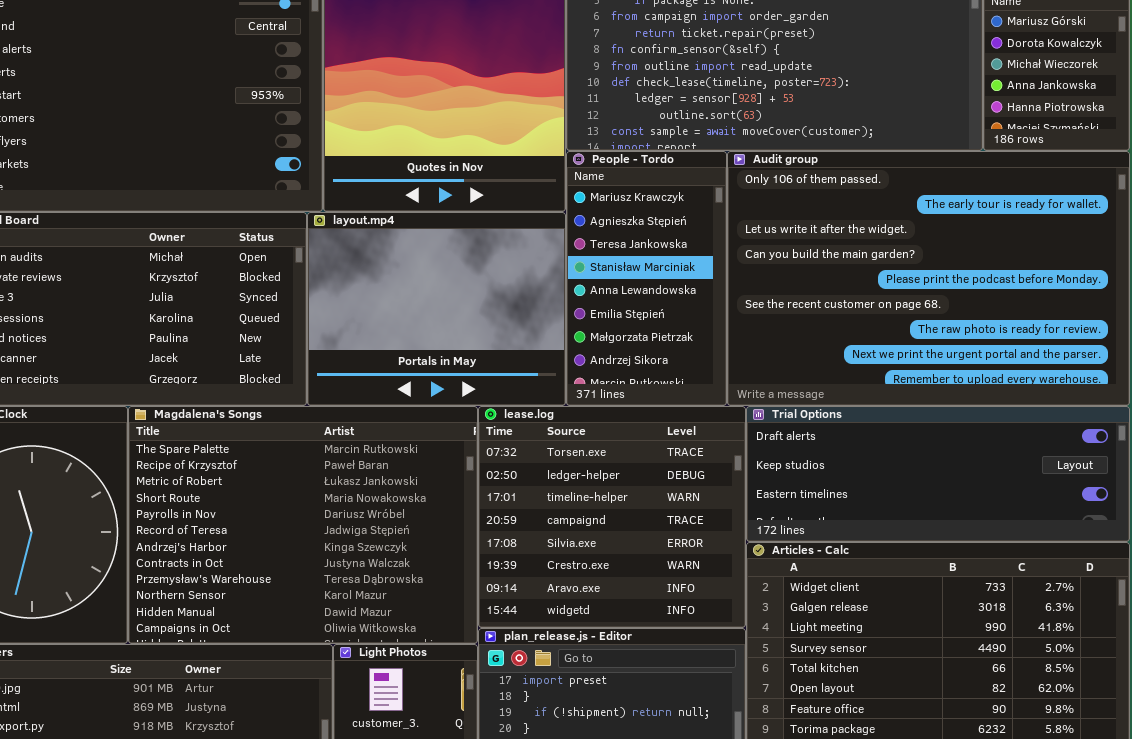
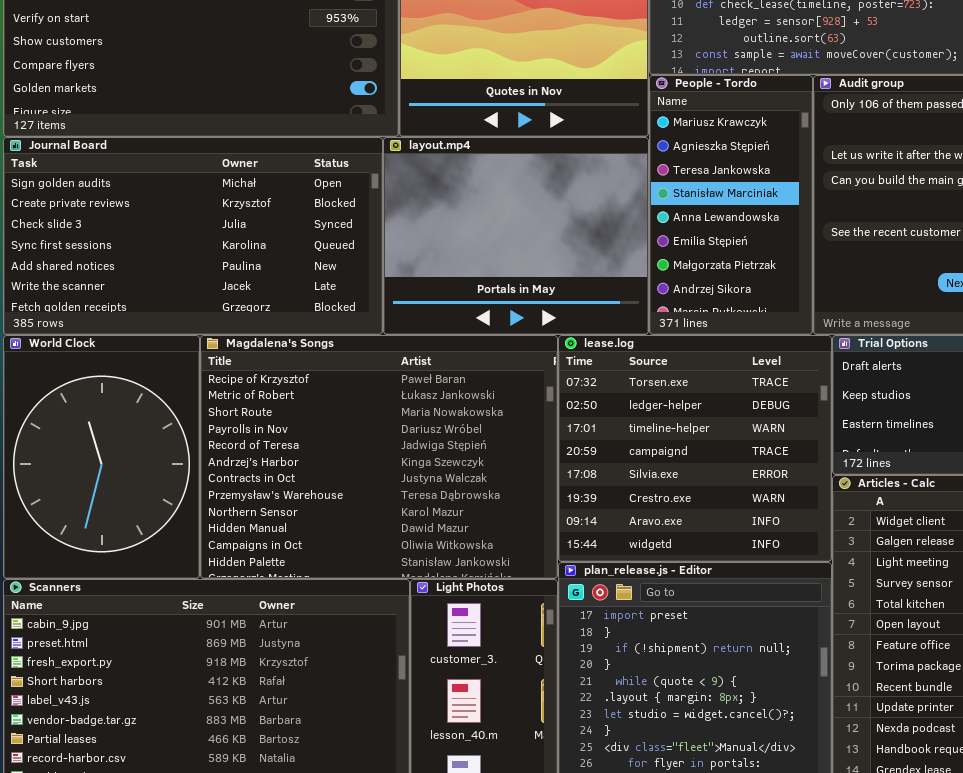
Magdalena's Songs: [128,406,478,644] -> [200,335,558,579], scrolled down 1 row

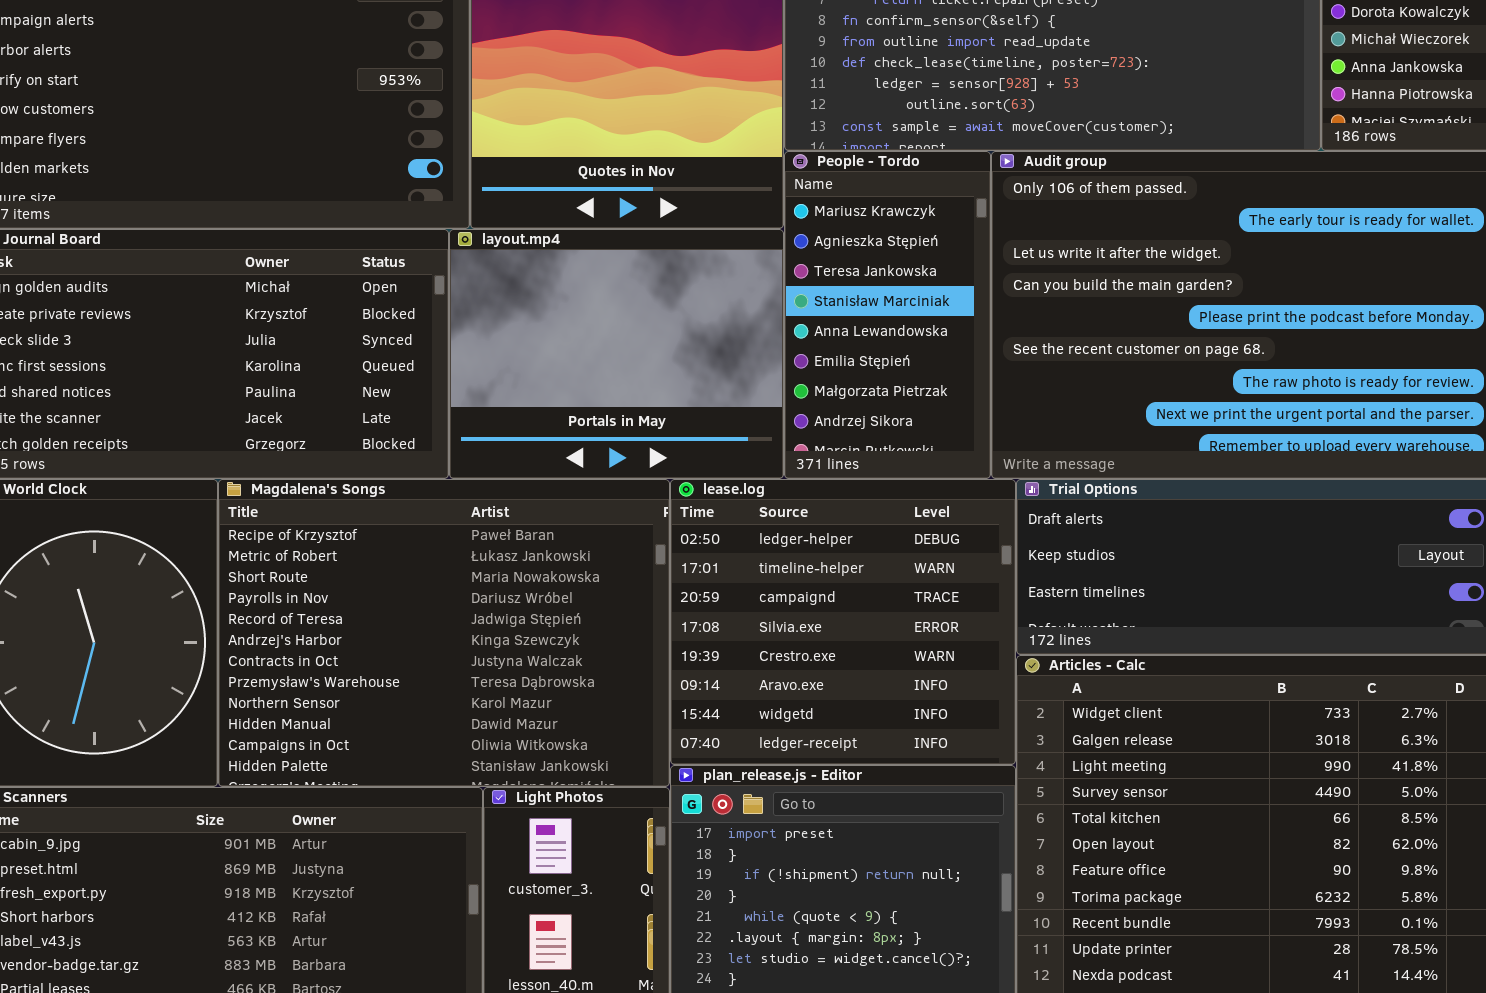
lease.log: [558,335,832,562] -> [670,479,1016,765], scrolled down 1 row

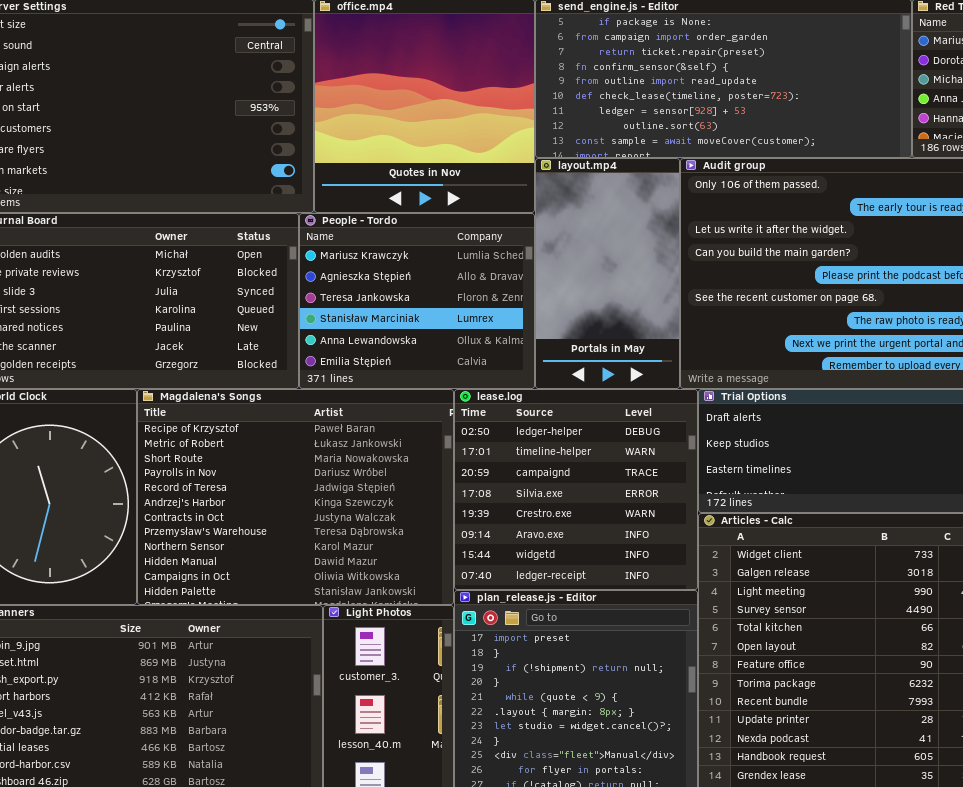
People - Tordo: [784,151,991,479] -> [299,213,535,389], moved, resized
layout.mp4: [449,229,784,479] -> [535,158,680,389], moved, resized

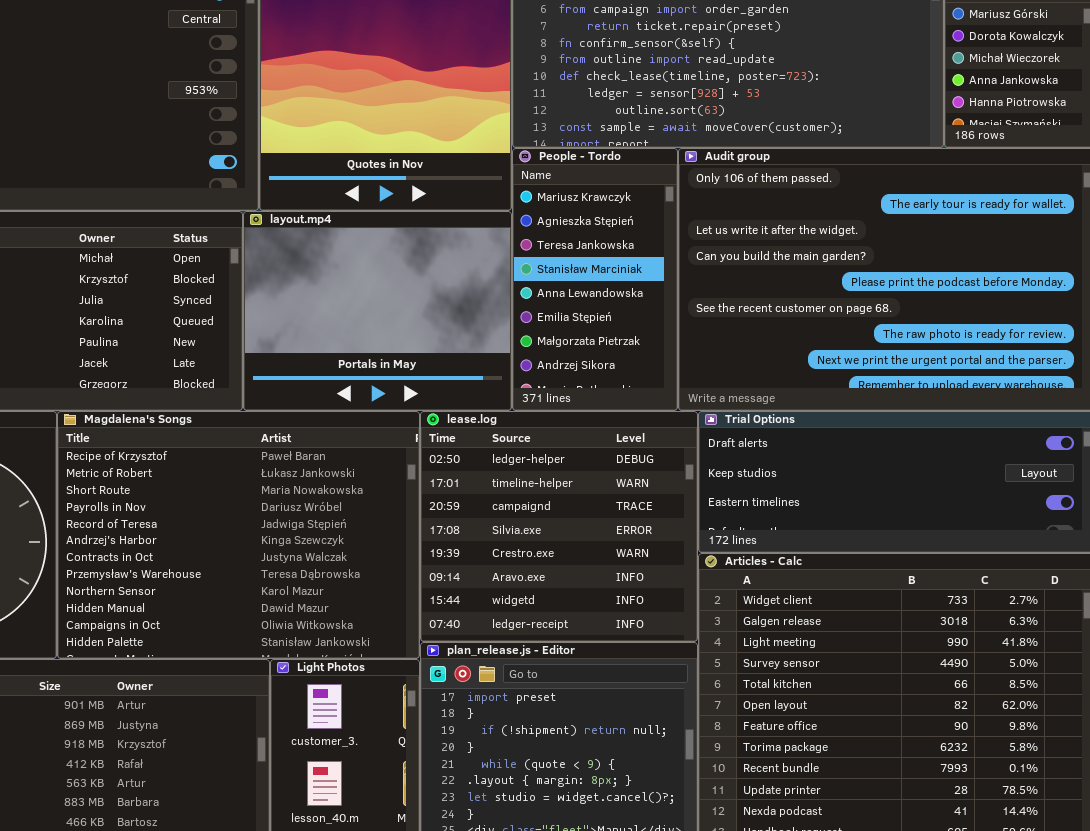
layout.mp4: [535,158,680,389] -> [243,211,512,411], moved, resized
People - Tordo: [299,213,535,389] -> [512,148,678,411], moved, resized

